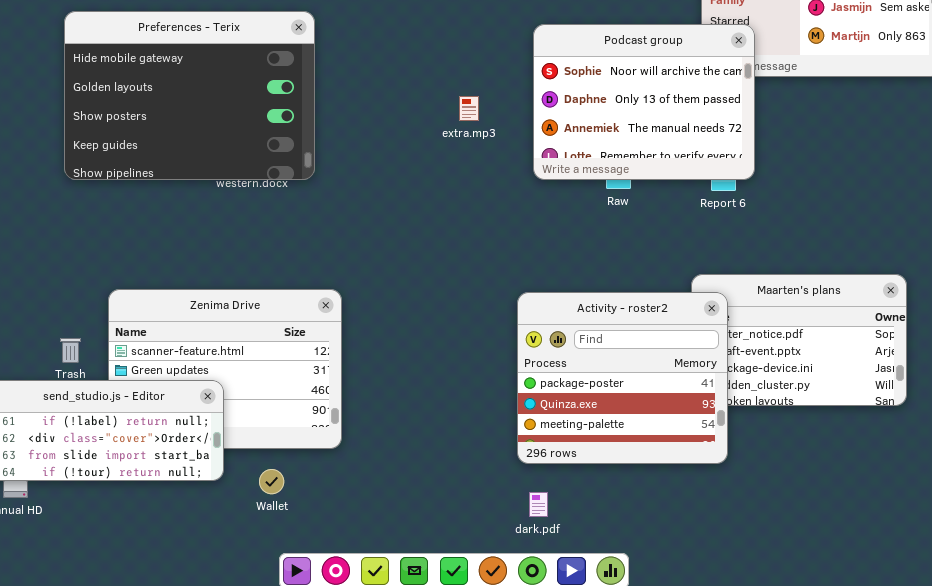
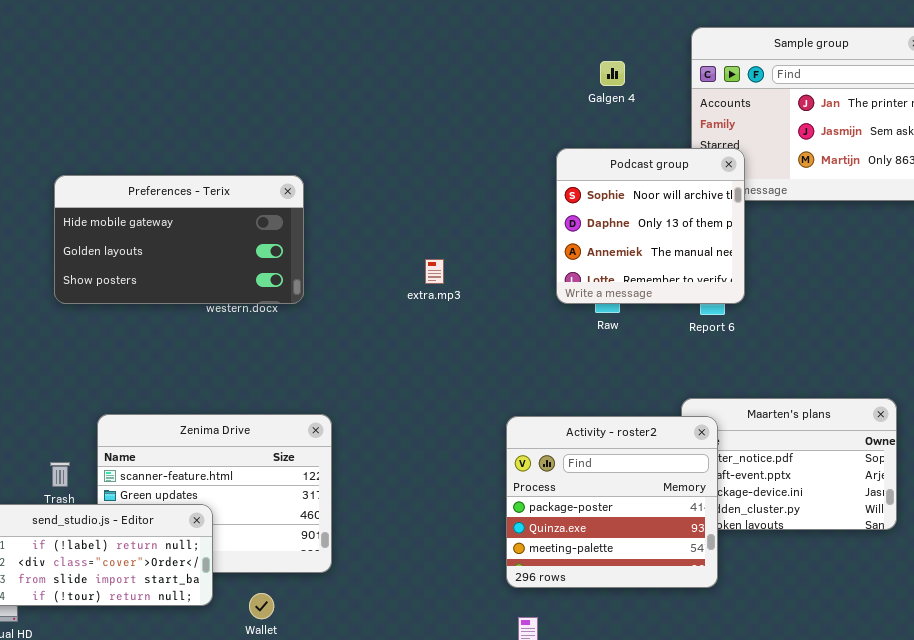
Preferences - Terix: [64,11,315,180] -> [54,175,304,304], resized
Podcast group: [533,24,755,180] -> [556,148,745,304], resized
extra.mp3: [459,96,479,121] -> [425,259,444,284], moved

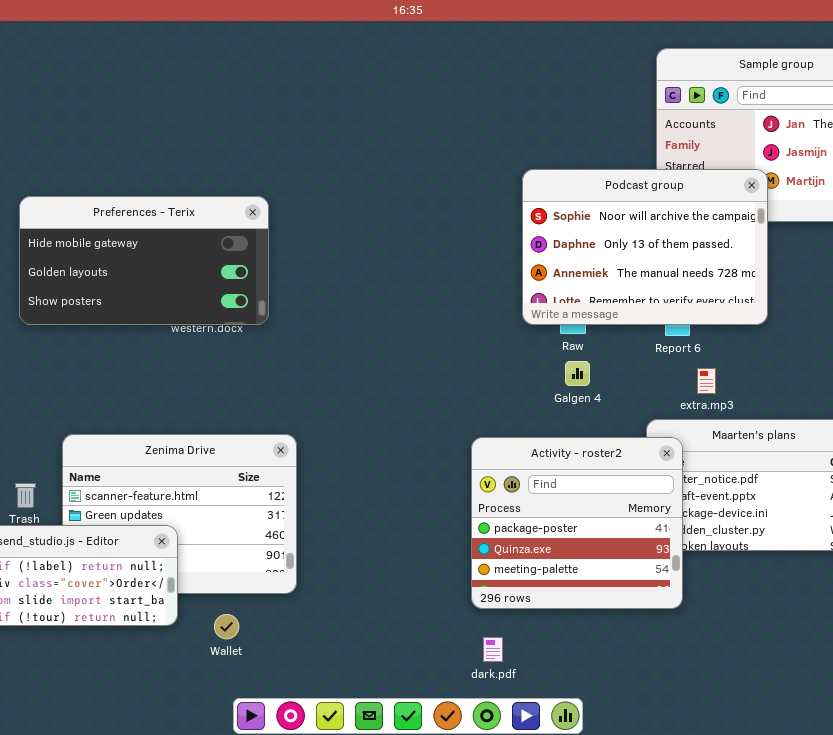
Galgen 4: [600,61,625,86] -> [565,361,590,386], moved
Podcast group: [556,148,745,304] -> [522,169,768,325], resized
extra.mp3: [425,259,444,284] -> [697,368,716,394], moved

